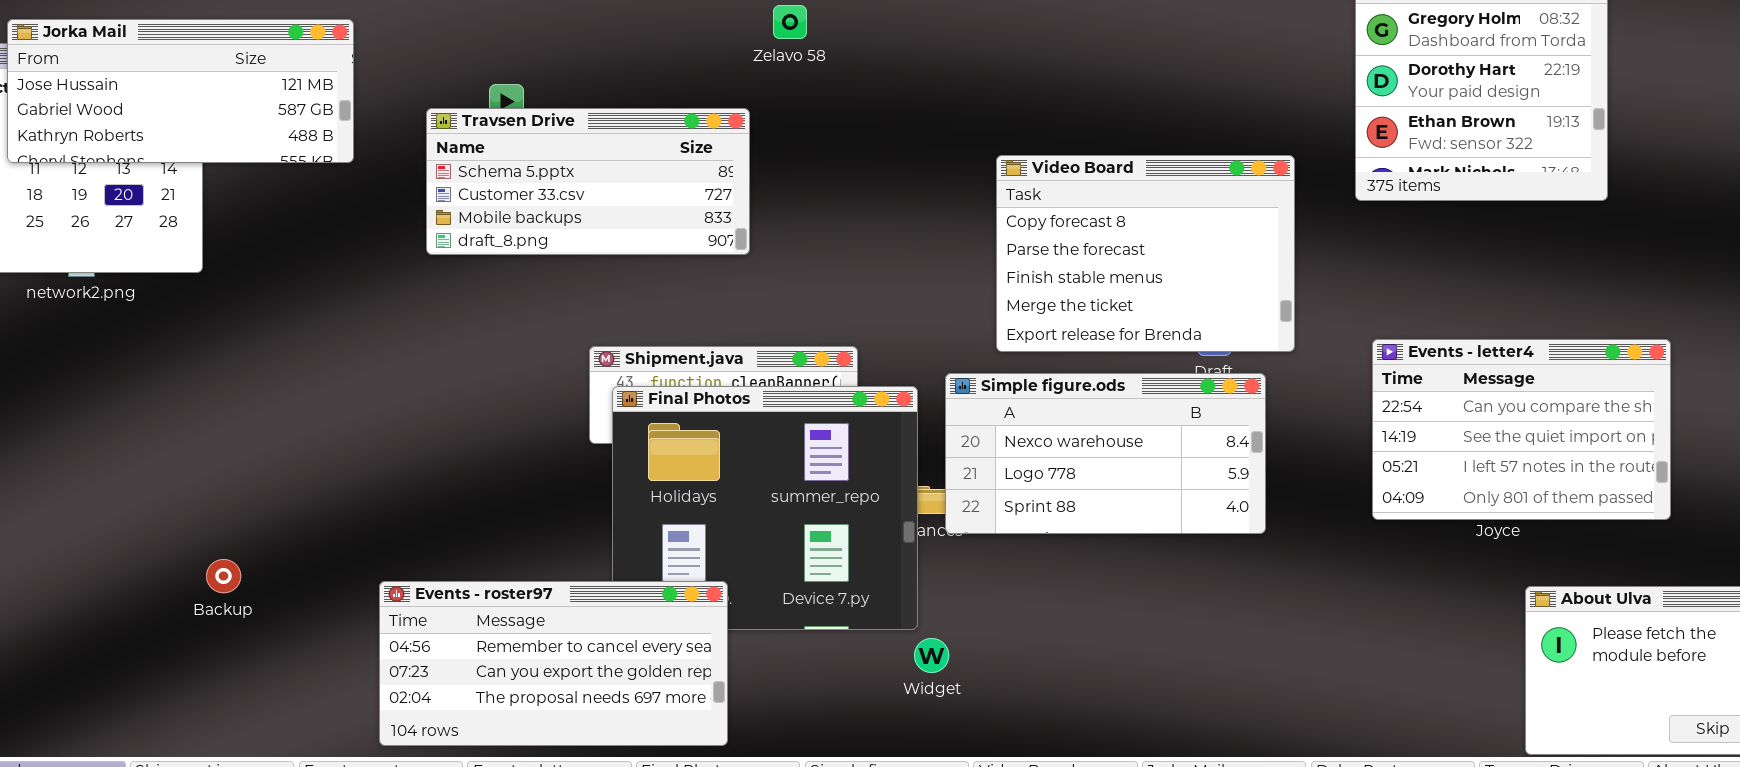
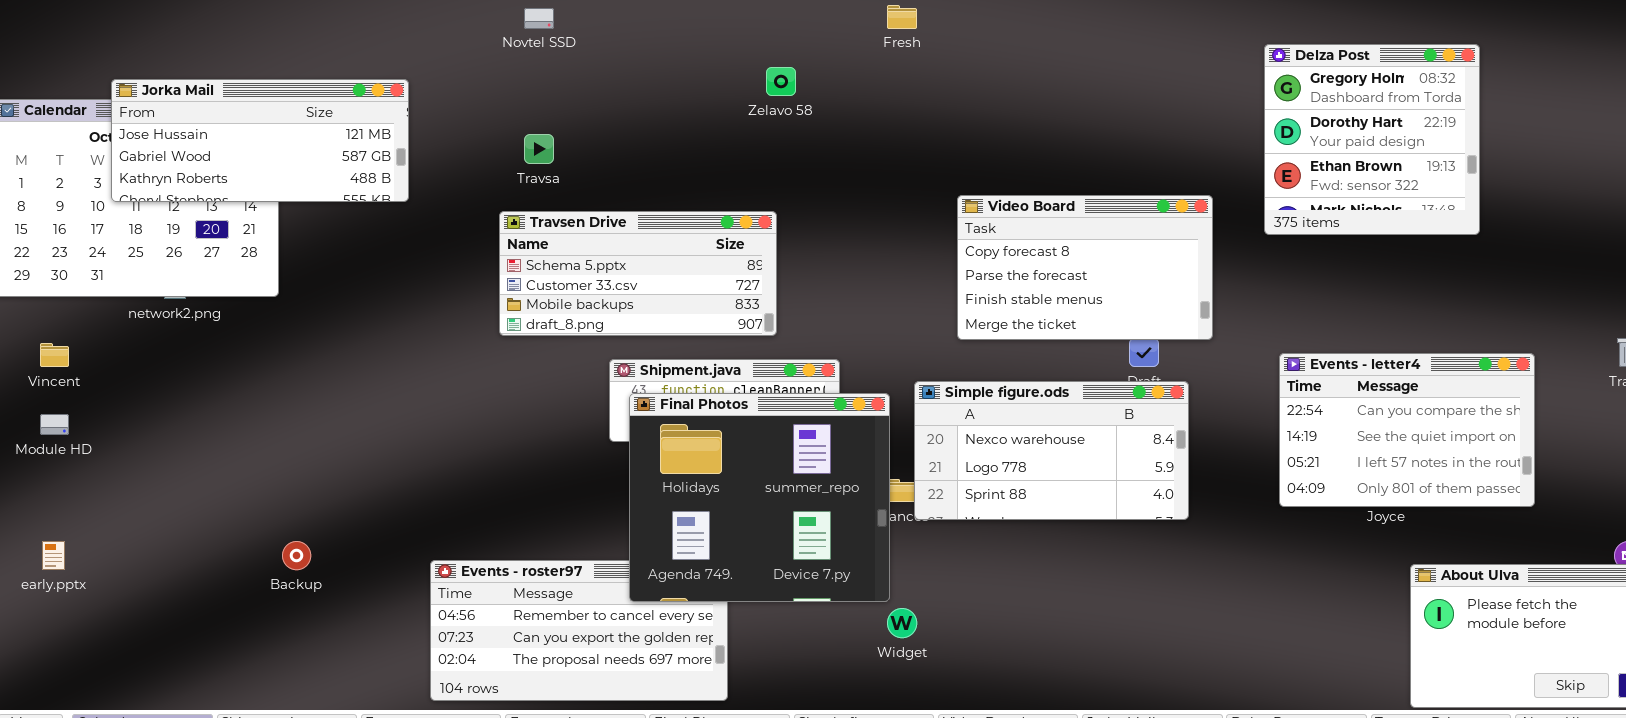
Travsen Drive: [426,108,750,255] -> [499,211,777,336], moved
Video Board: [996,155,1295,352] -> [957,195,1213,340], resized
Final Photos: [612,386,918,630] -> [629,393,890,602], raised

